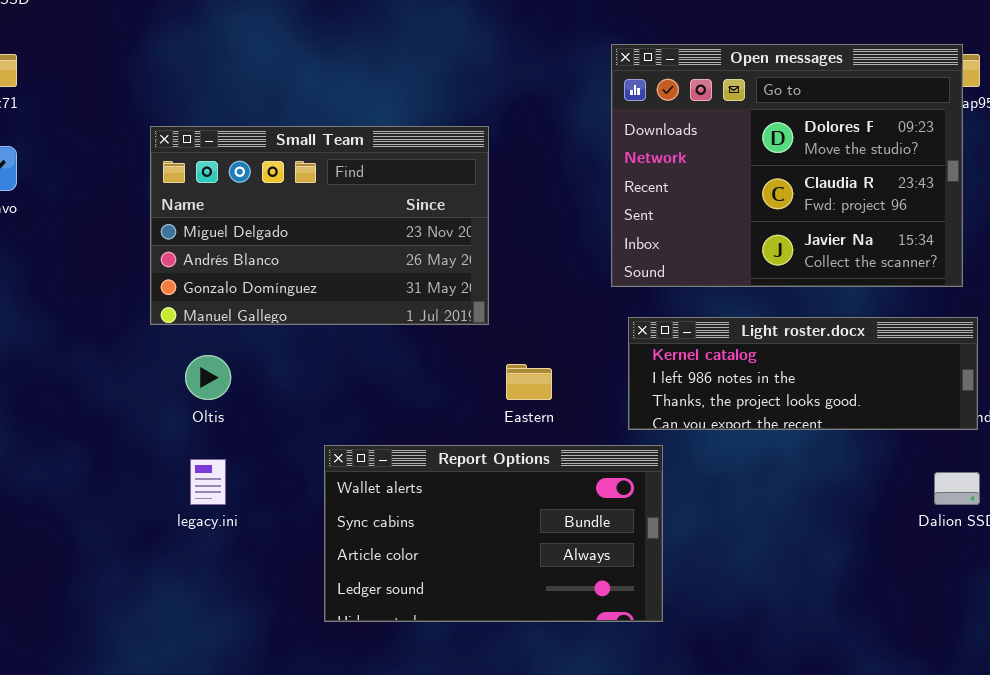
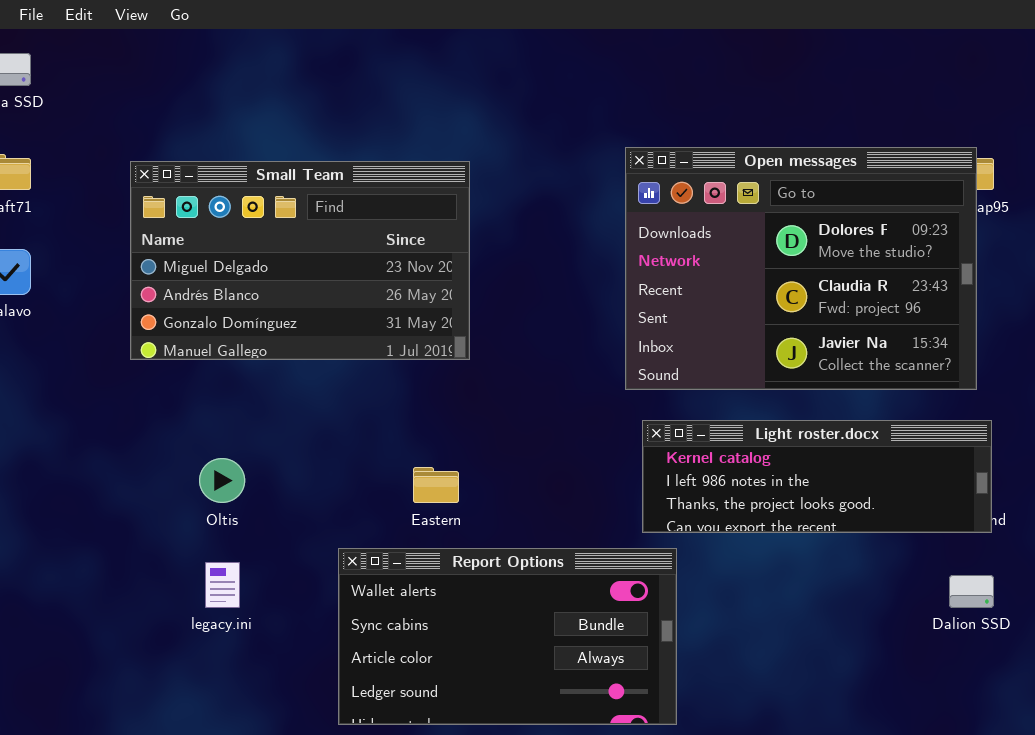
Small Team: [150,126,489,325] -> [130,161,470,360], moved
Eastern: [506,364,552,400] -> [413,467,459,503], moved

